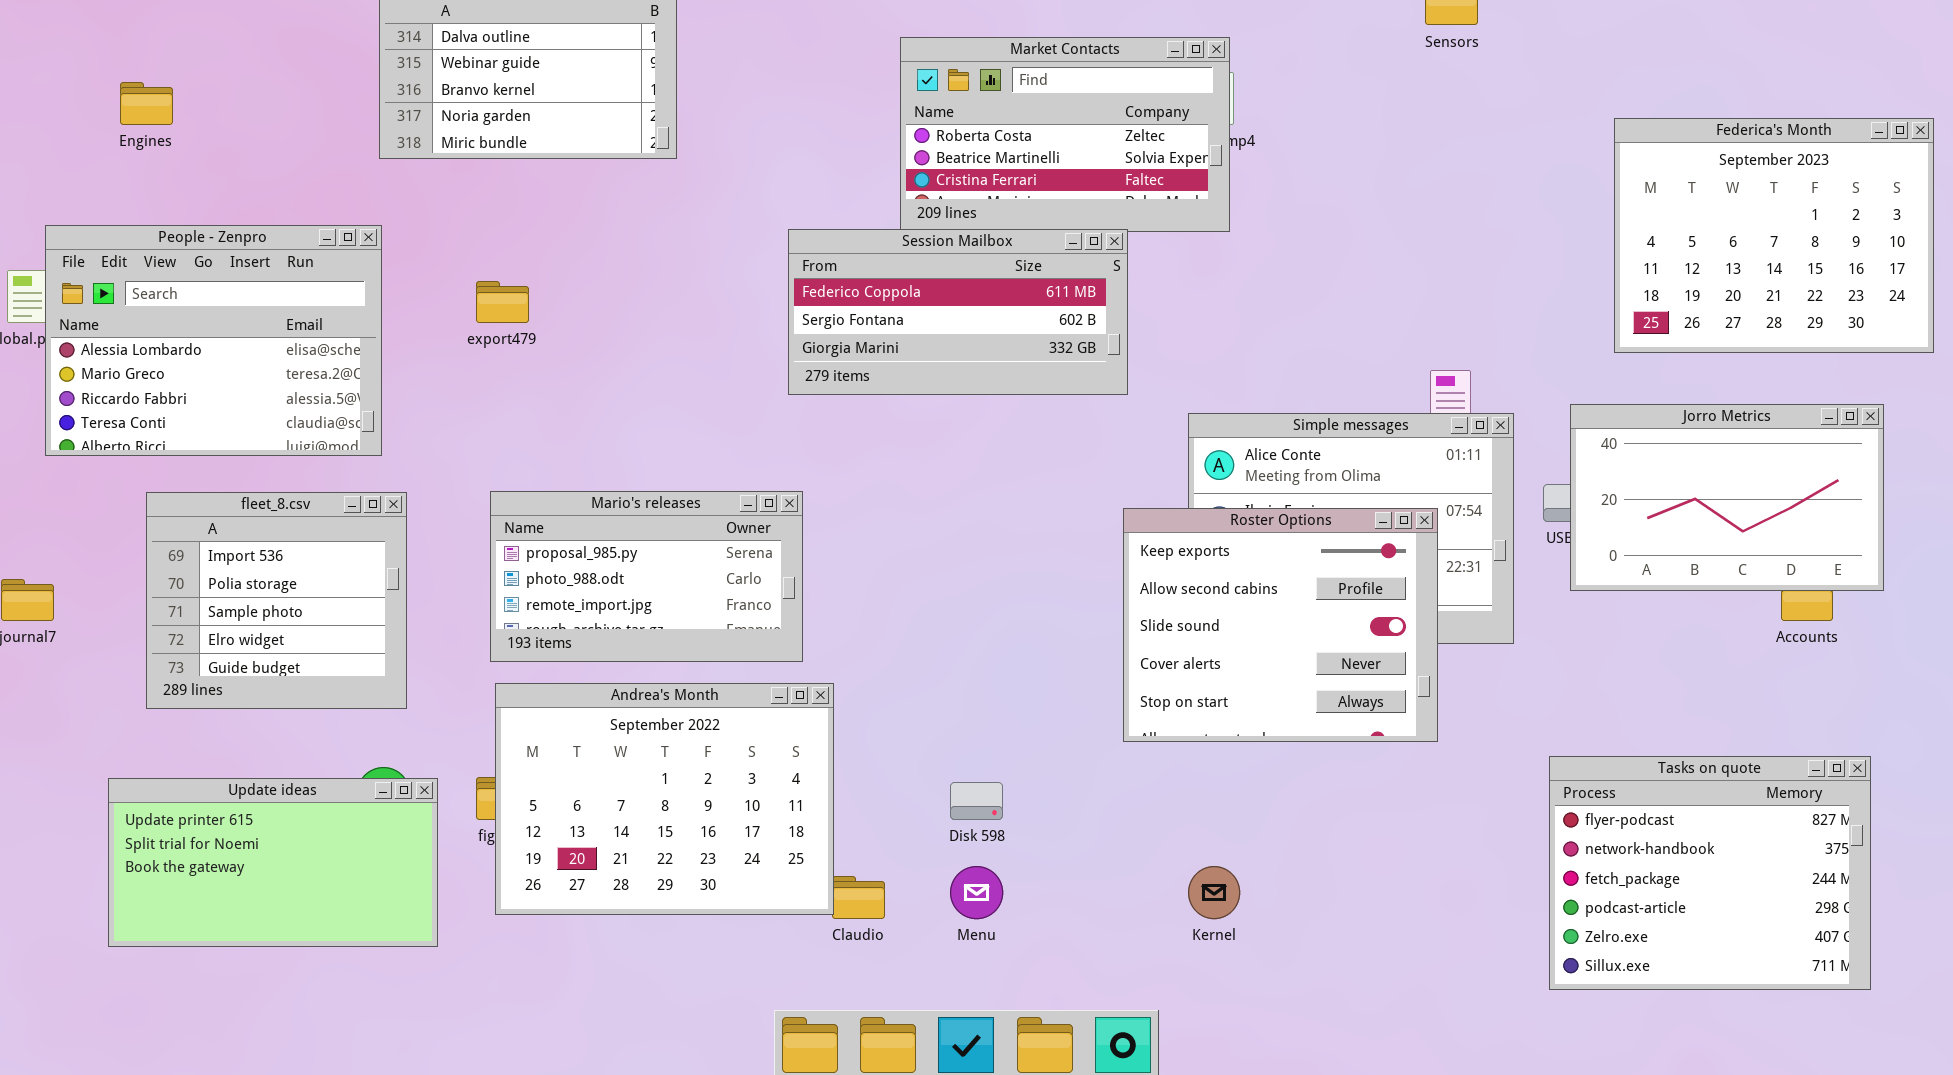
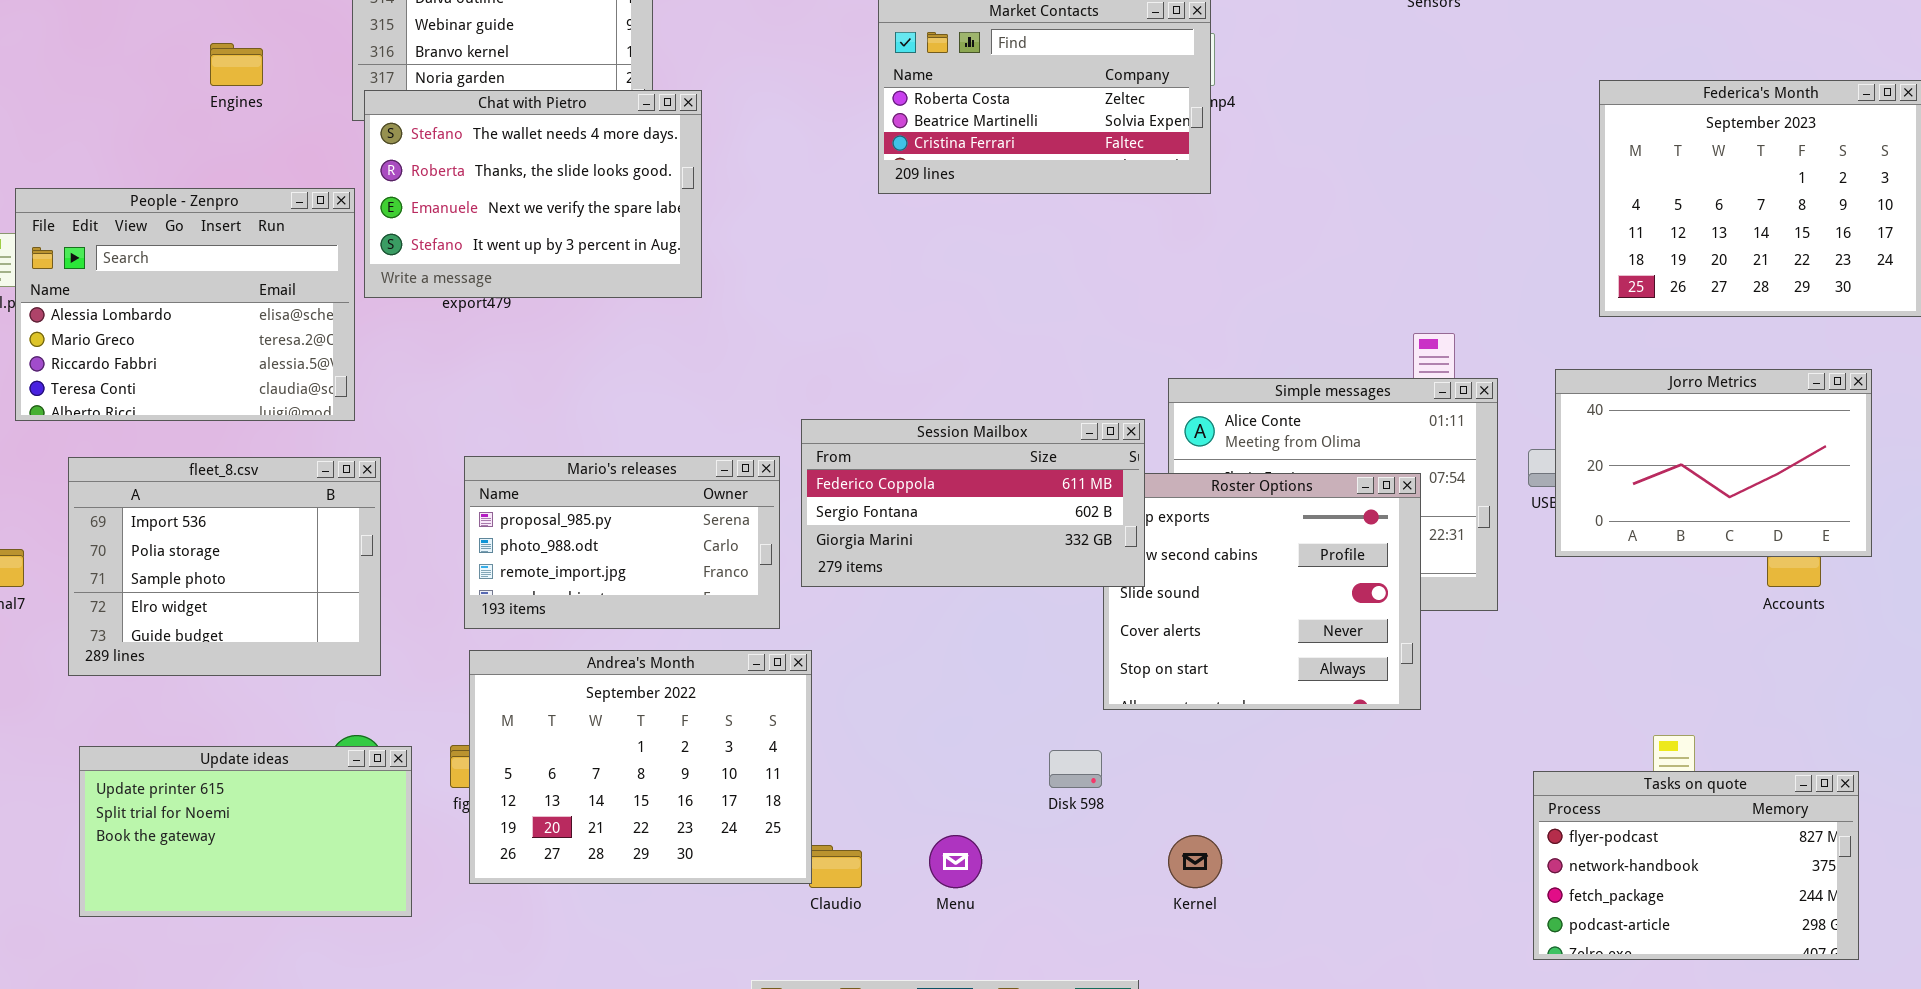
Engines: [120,82,173,125] -> [210,43,263,86], moved
Chat with Pietro: none -> [364,90,702,298], opened
Session Mailbox: [788,229,1128,395] -> [801,419,1145,587], moved
fleet_8.csv: [146,492,407,709] -> [68,457,381,676], resized
Tasks on quote: [1549,756,1871,990] -> [1533,771,1859,960], resized
Disk 598: [950,782,1003,820] -> [1049,750,1102,788], moved

